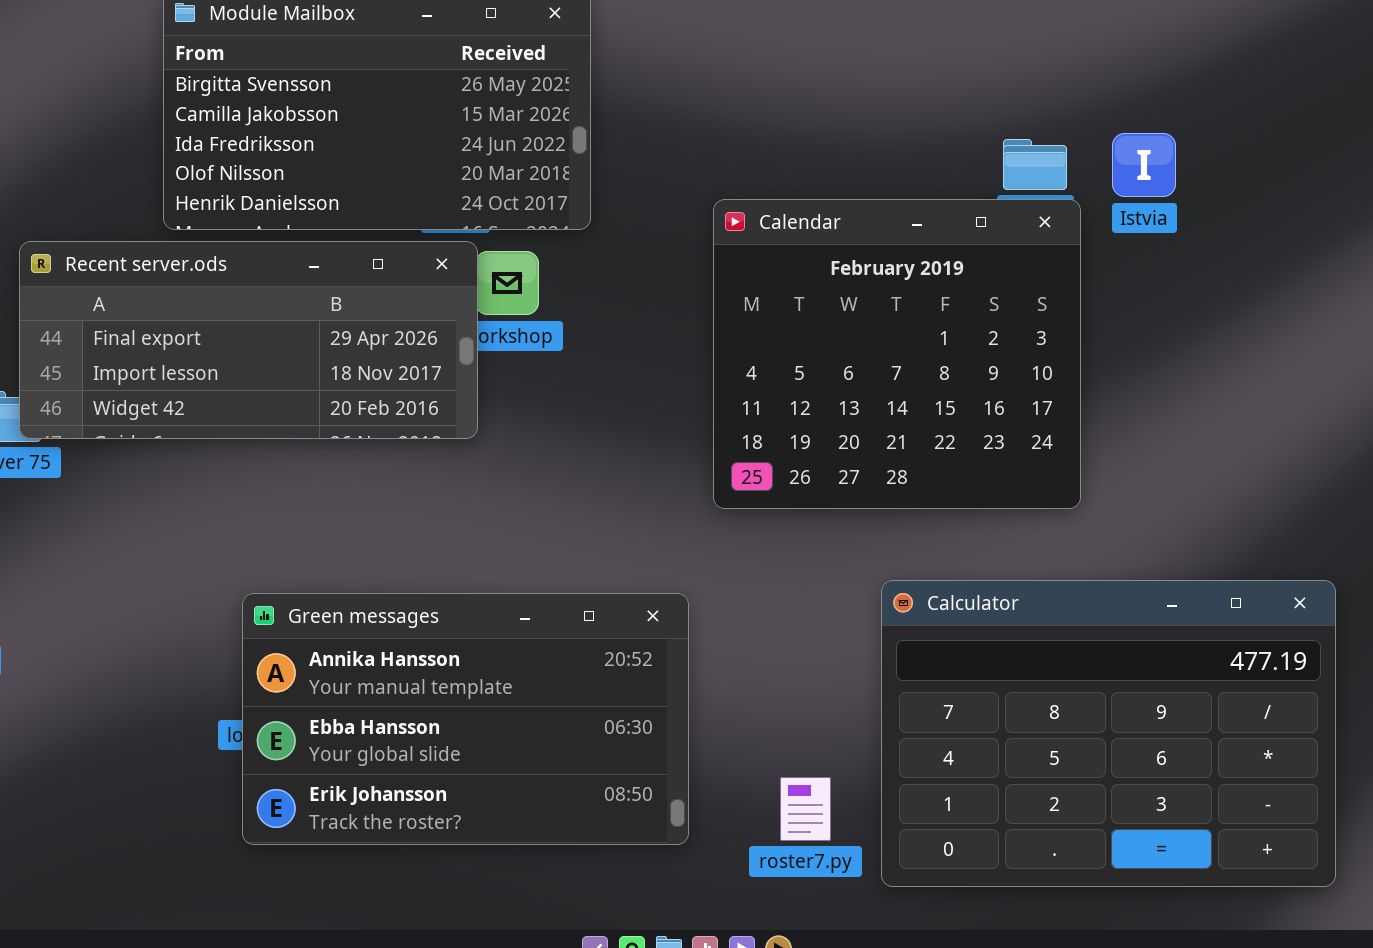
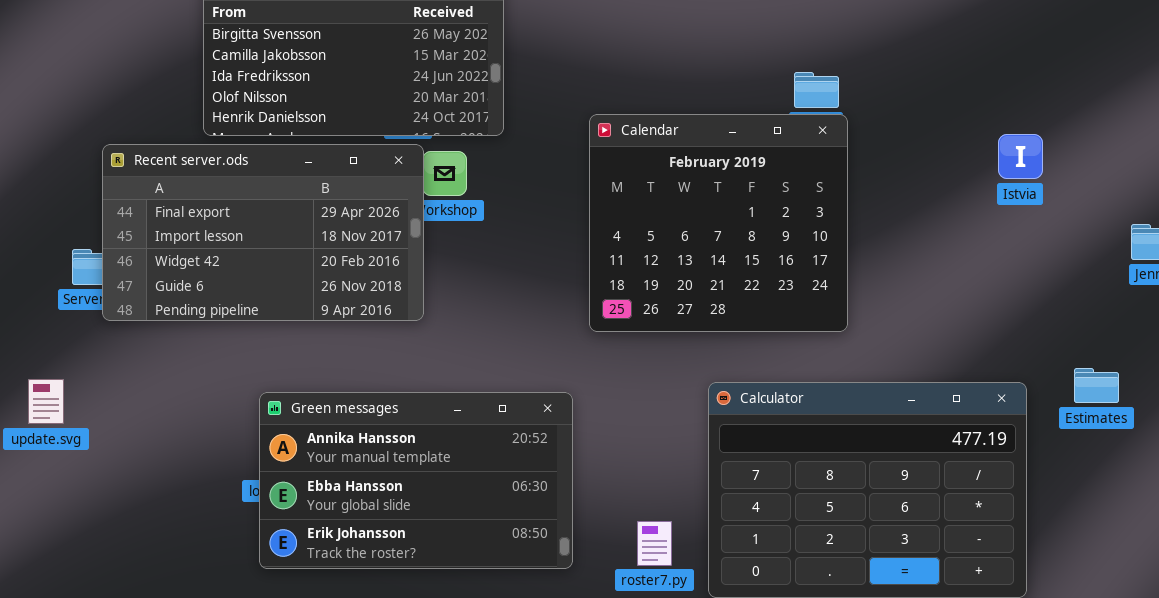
Istvia: [1112,133,1176,197] -> [998,134,1043,179], moved
Recent server.ods: [19,241,478,439] -> [102,144,424,321], resized

